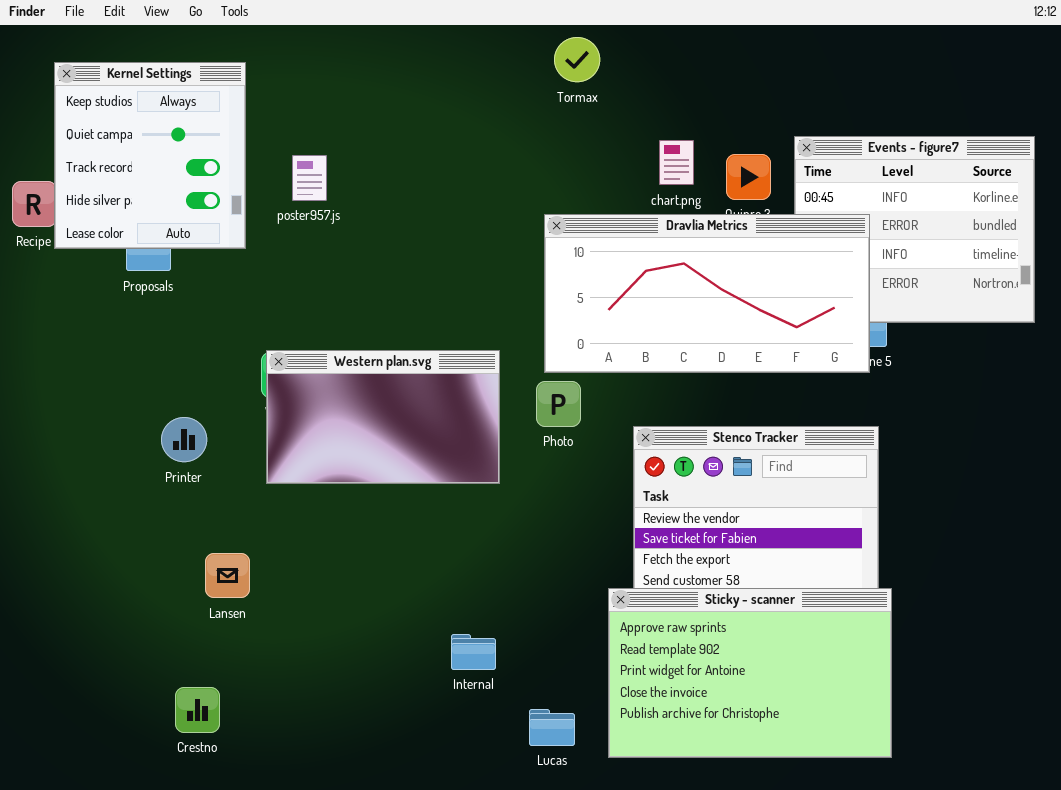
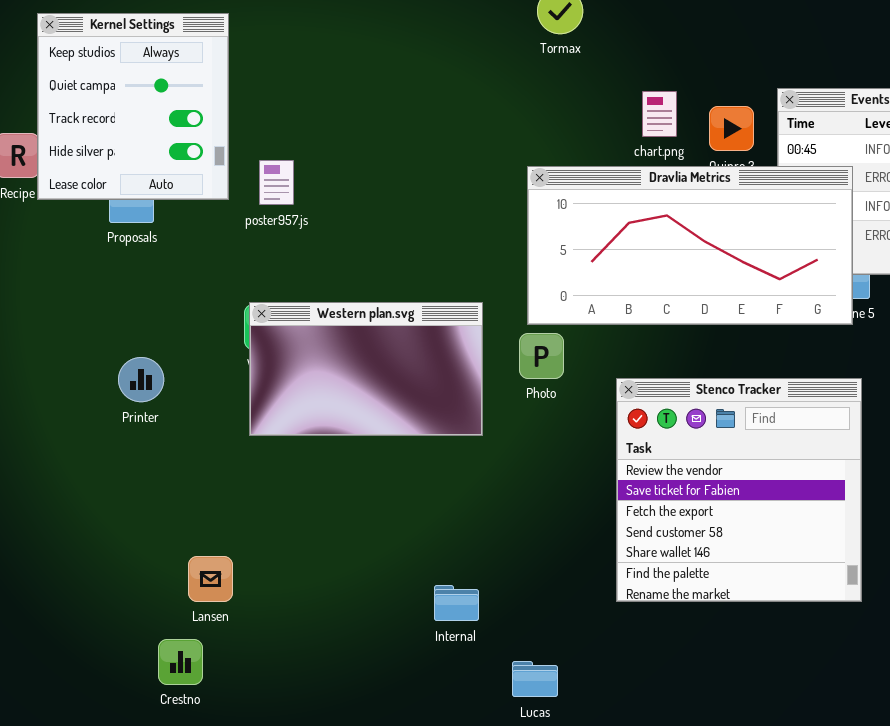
poster957.js: [292,155,327,201] -> [259,160,294,205], moved
Printer: [161,417,207,462] -> [118,357,164,402], moved
Lansen: [205,553,250,598] -> [188,556,233,602], moved
Sticky - scanner: [608,588,892,758] -> none, closed

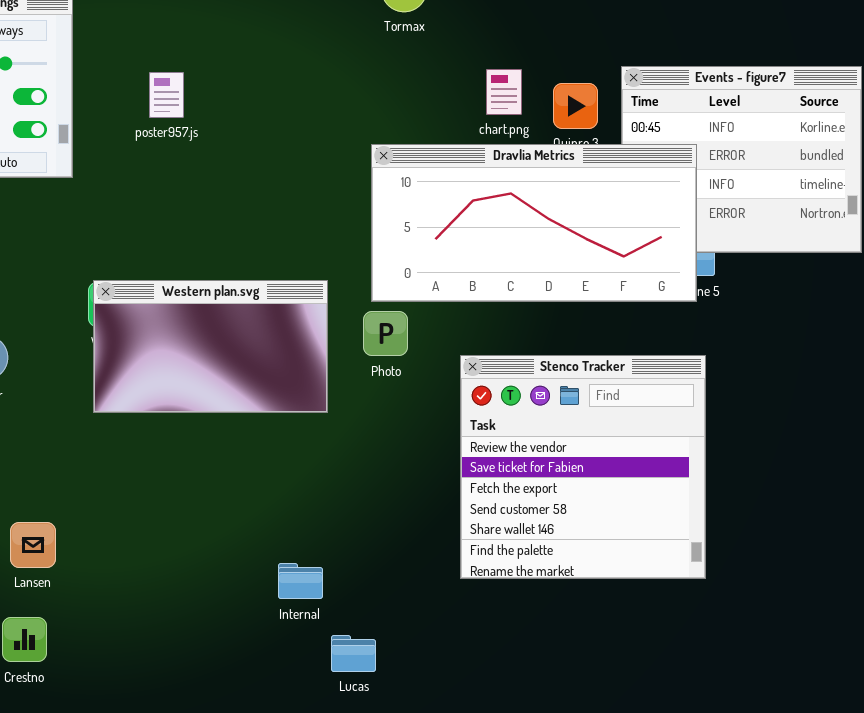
poster957.js: [259,160,294,205] -> [149,72,184,118], moved
Lansen: [188,556,233,602] -> [10,522,56,568], moved
Lucas: [512,661,558,697] -> [331,635,376,672], moved

